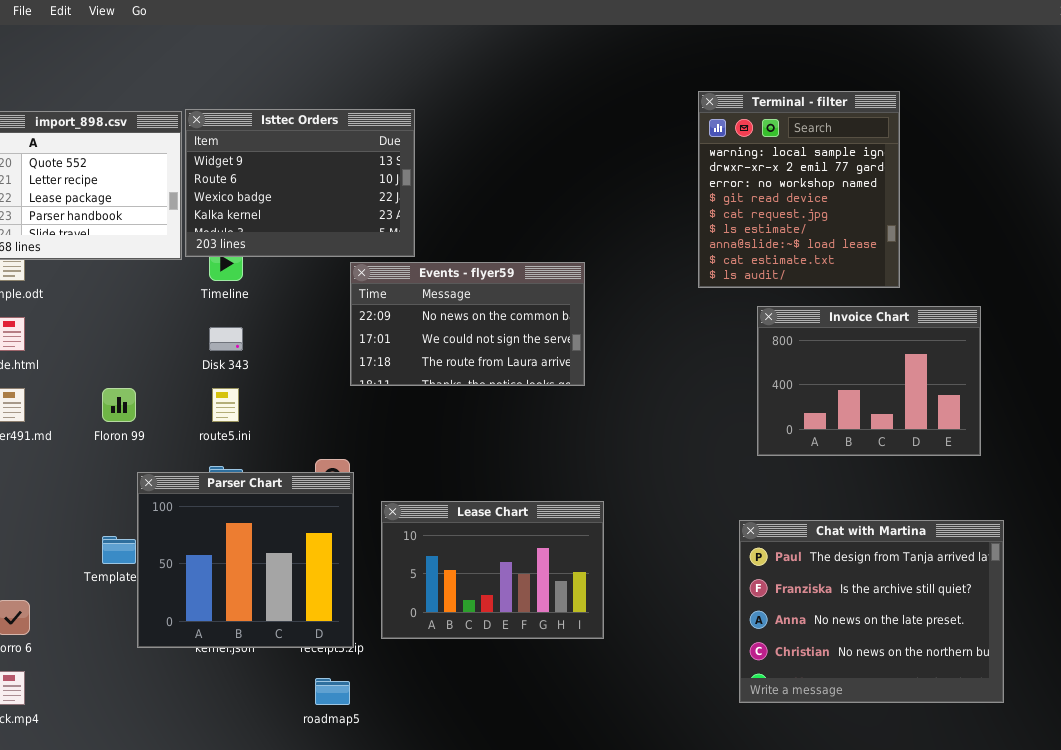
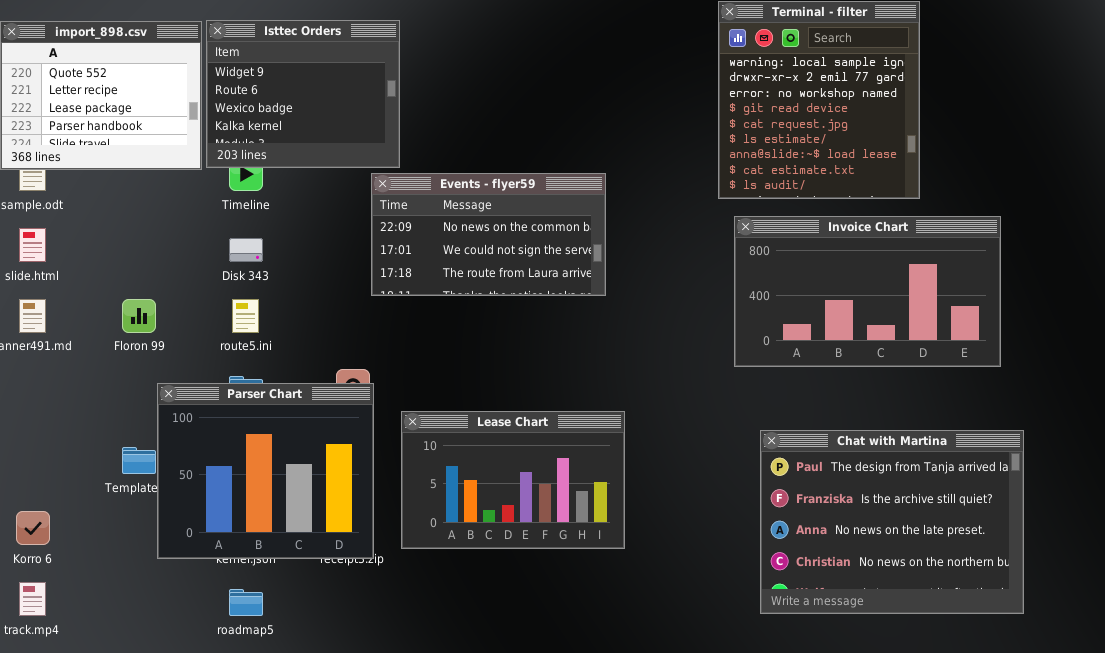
Isttec Orders: [185,109,415,257] -> [206,20,400,168], resized
Invoice Chart: [757,306,981,456] -> [734,216,1001,367], resized
roadmap5: [315,678,350,705] -> [229,589,263,616], moved

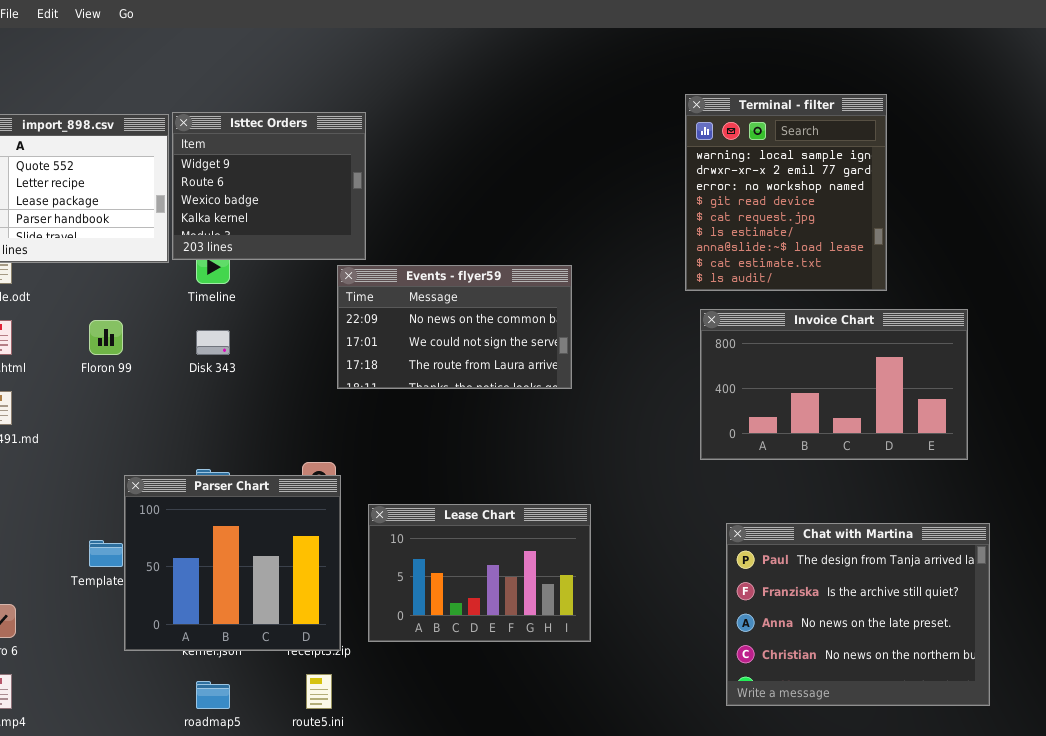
Floron 99: [122,299,156,333] -> [89,320,123,355], moved
route5.ini: [232,299,259,333] -> [306,674,332,709], moved

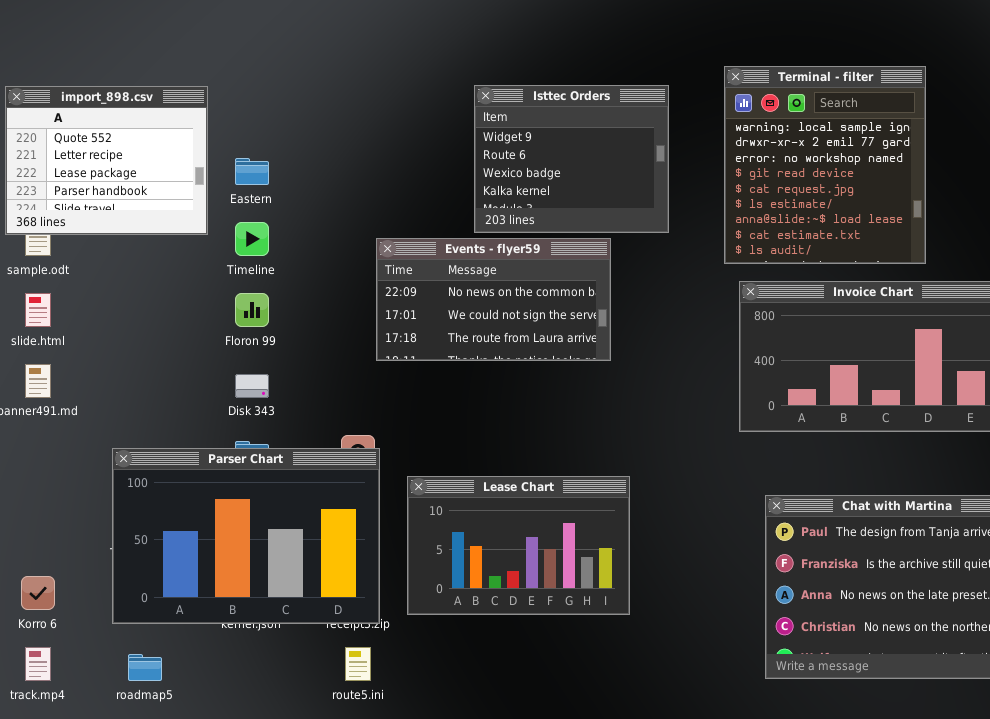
Isttec Orders: [172,112,366,260] -> [474,85,669,233], moved
Floron 99: [89,320,123,355] -> [235,293,269,327], moved
Disk 343: [196,330,230,355] -> [235,374,269,398], moved
Parser Chart: [124,475,341,651] -> [112,448,380,624], resized
roadmap5: [196,681,230,709] -> [128,654,162,681], moved

